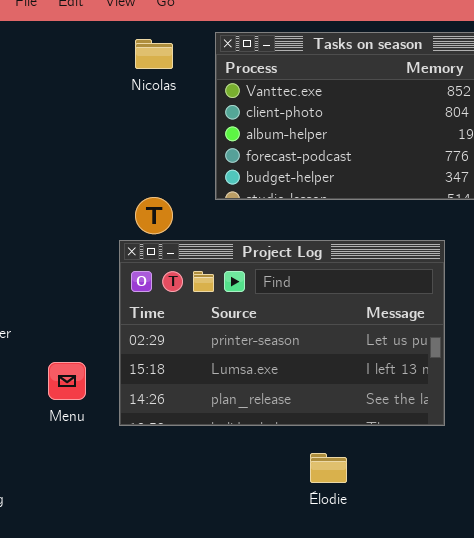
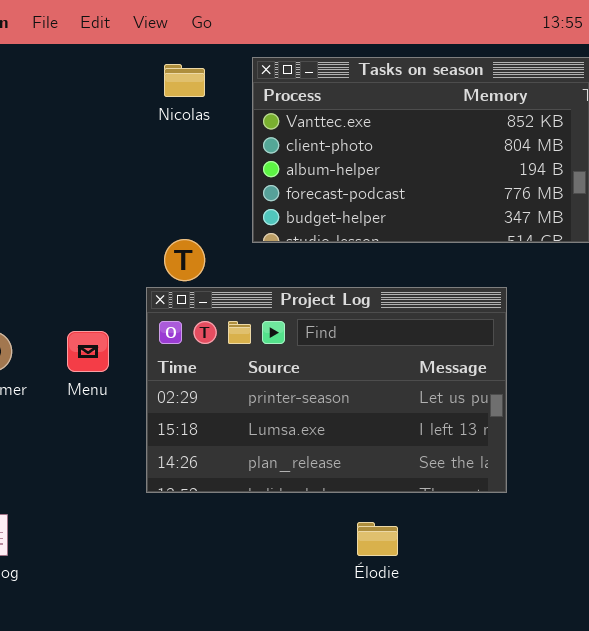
Menu: [48,362,86,400] -> [67,331,109,372], moved

